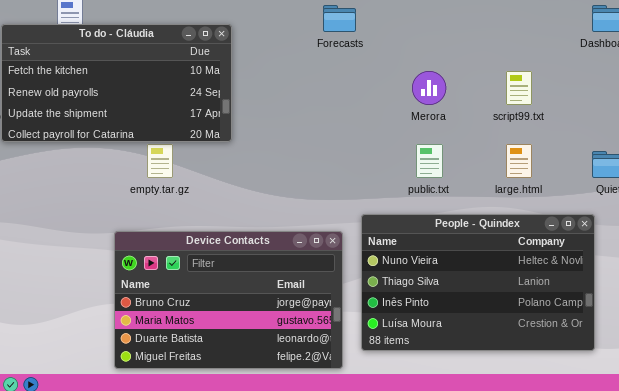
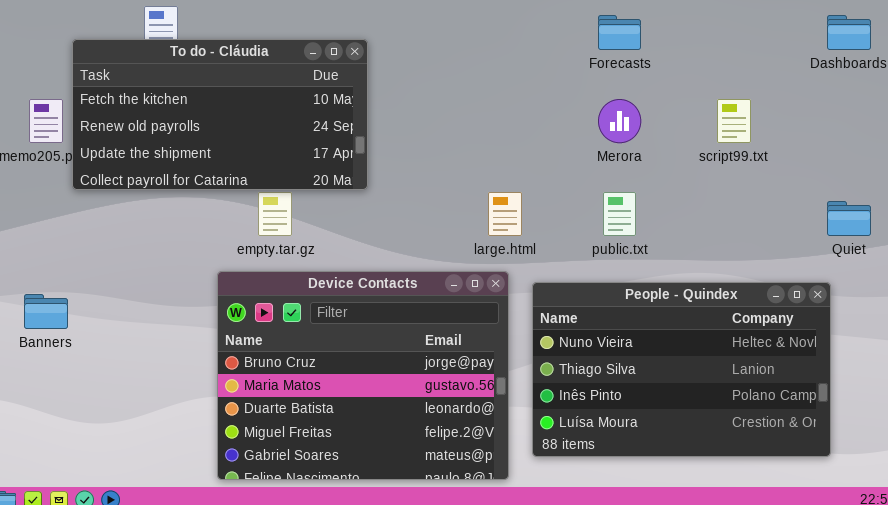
Forecasts: [323,5,356,32] -> [598,15,641,50], moved
large.html: [506,144,532,178] -> [488,192,522,236], moved
Device Contacts: [114,231,343,369] -> [217,271,509,480], resized

